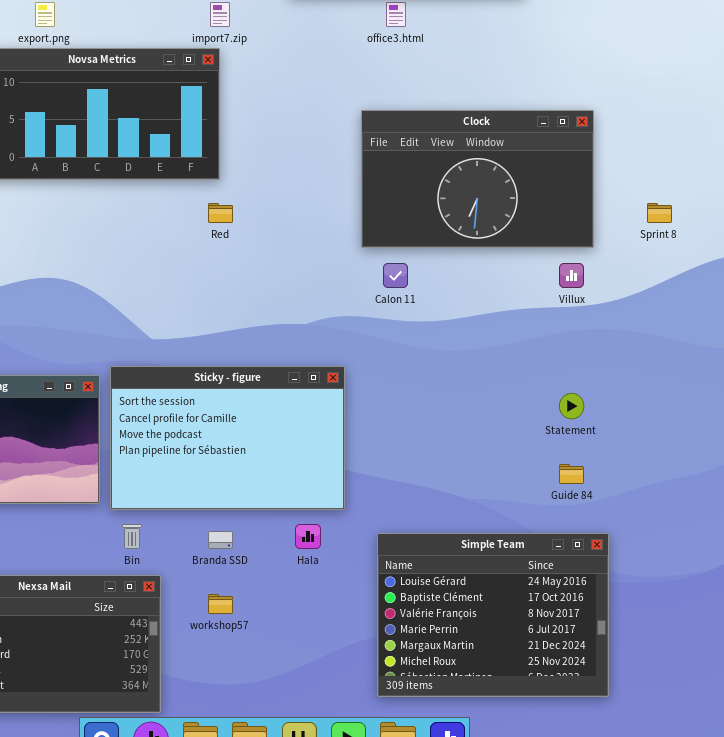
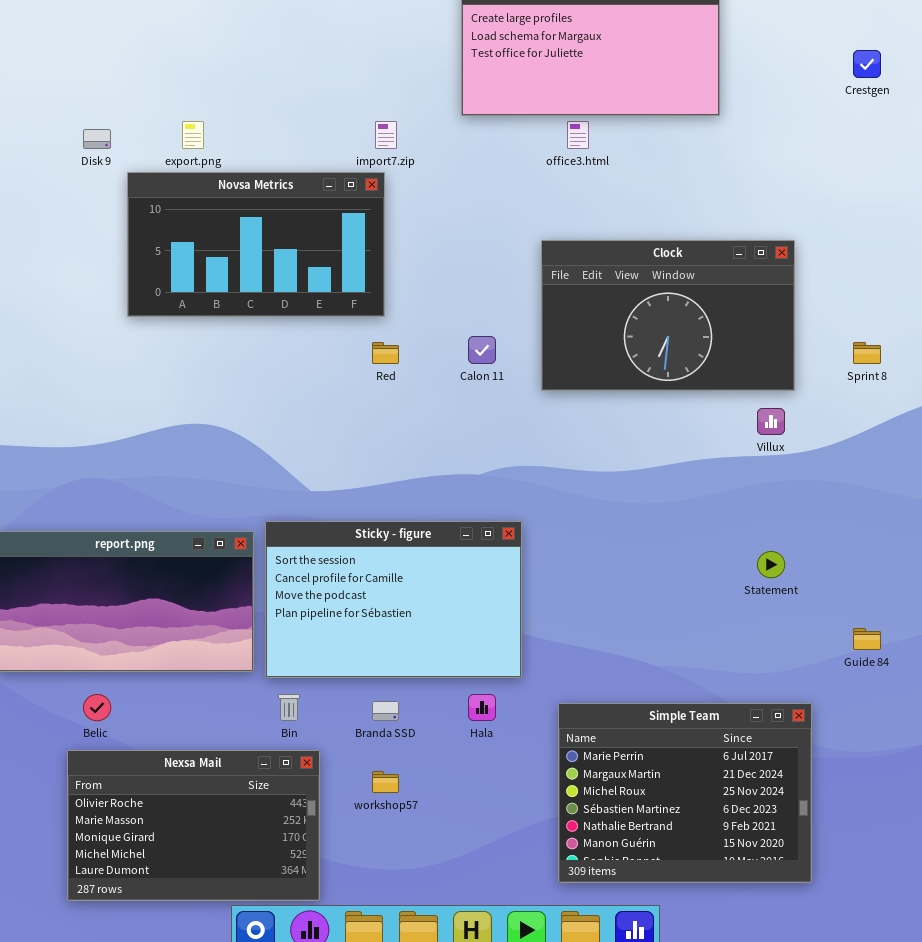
Calon 11: [383,263,408,288] -> [468,336,496,364], moved
Guide 84: [559,464,584,484] -> [853,628,881,650], moved
Simple Team: [377,533,609,697] -> [558,703,812,883], scrolled down 3 rows

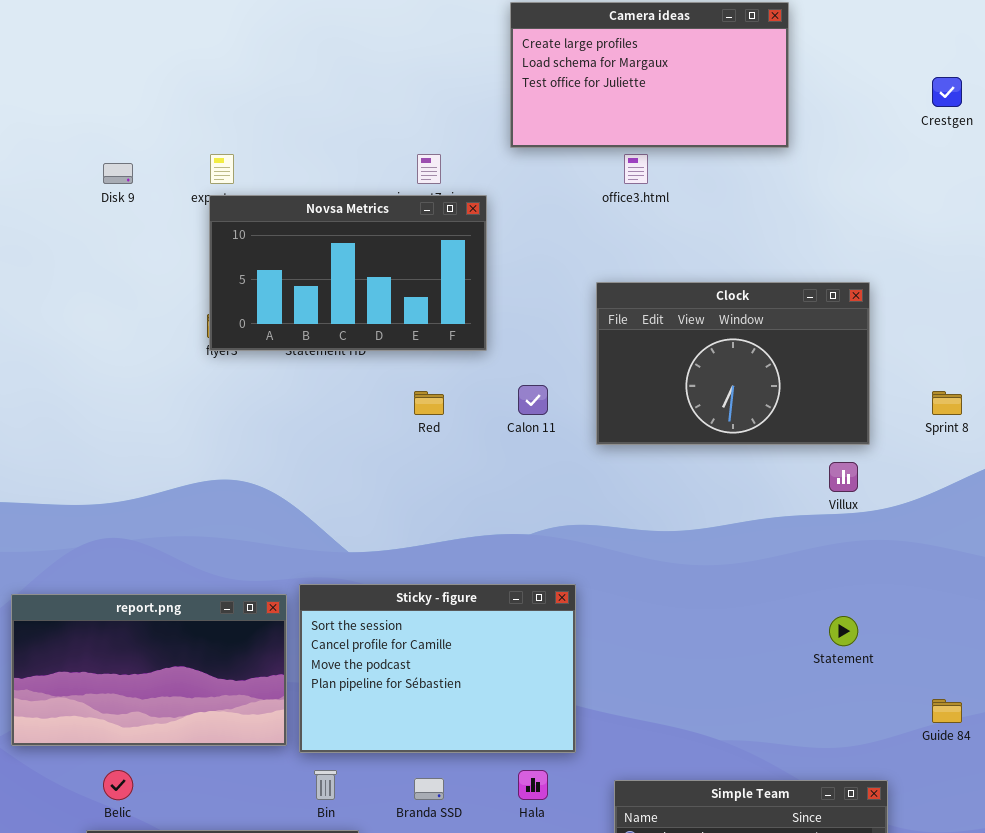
Novsa Metrics: [127,172,385,317] -> [209,195,487,351], moved

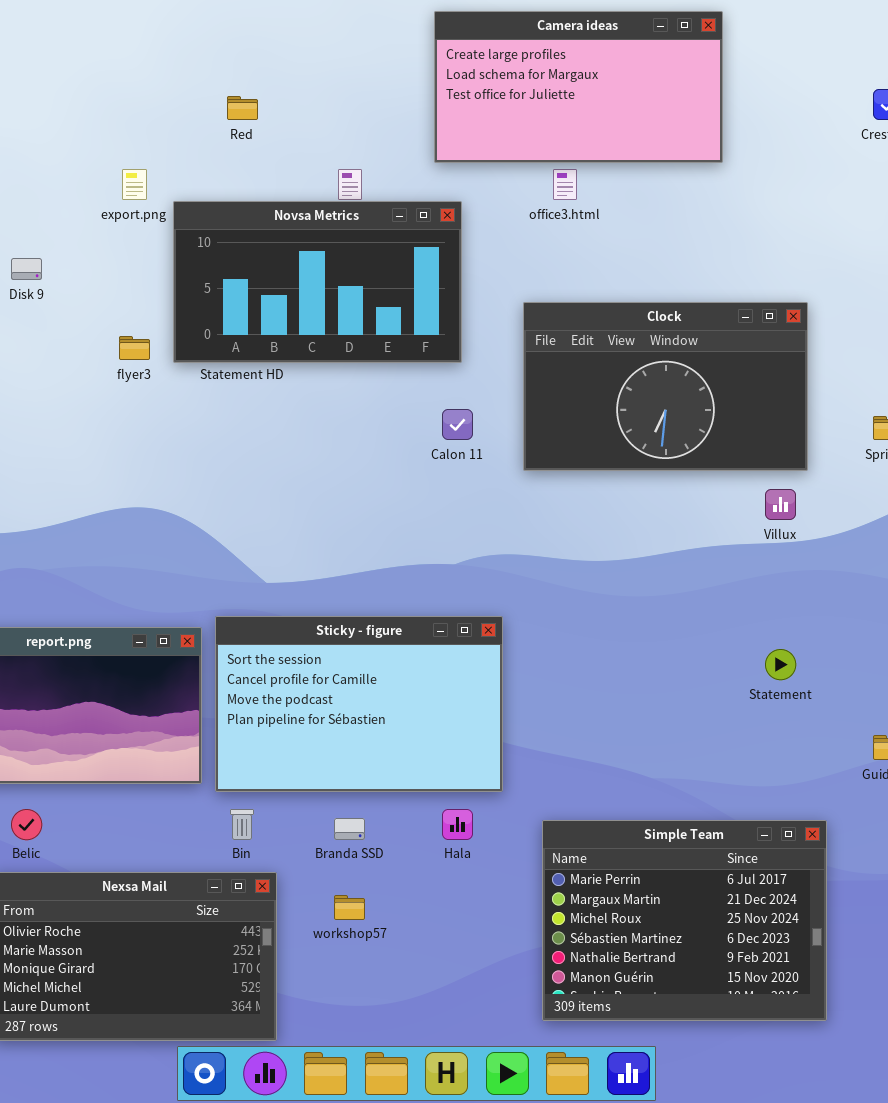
Disk 9: [103,163,133,184] -> [11,258,42,280], moved
Novsa Metrics: [209,195,487,351] -> [173,201,462,363], moved
Red: [414,391,444,415] -> [227,96,258,120], moved

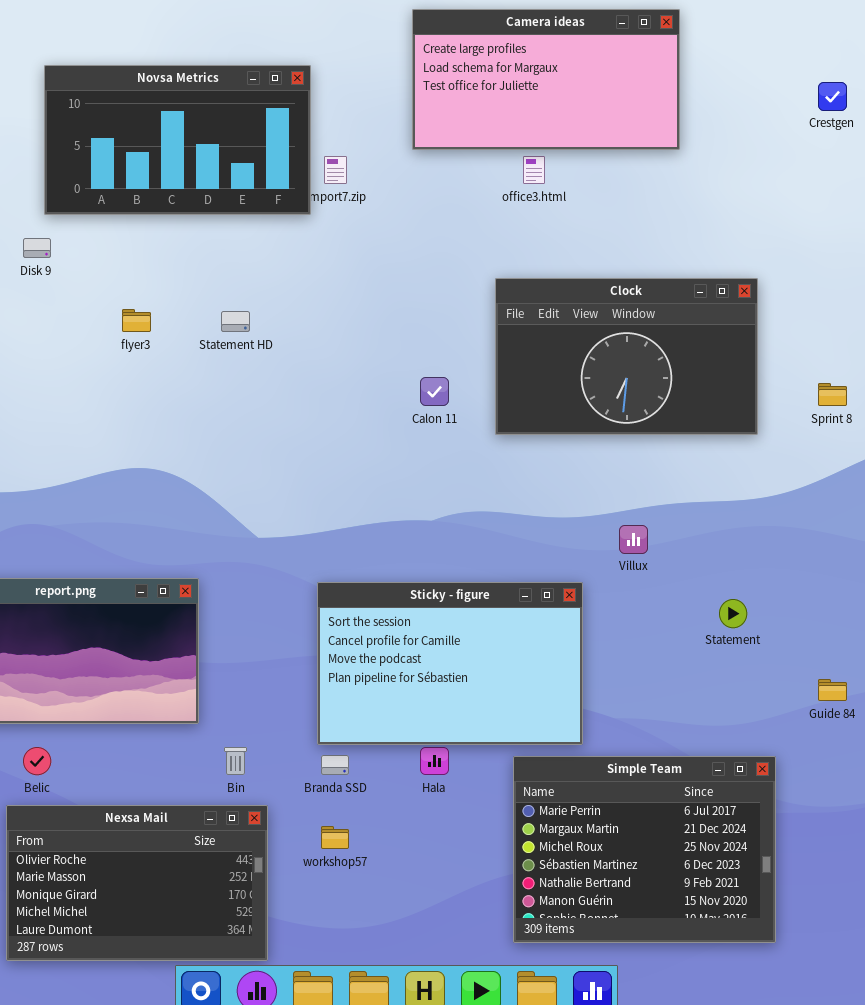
Novsa Metrics: [173,201,462,363] -> [44,65,311,215], moved
Villux: [765,489,796,520] -> [619,525,648,554], moved
Sticky - figure: [215,616,503,792] -> [317,582,583,745], moved

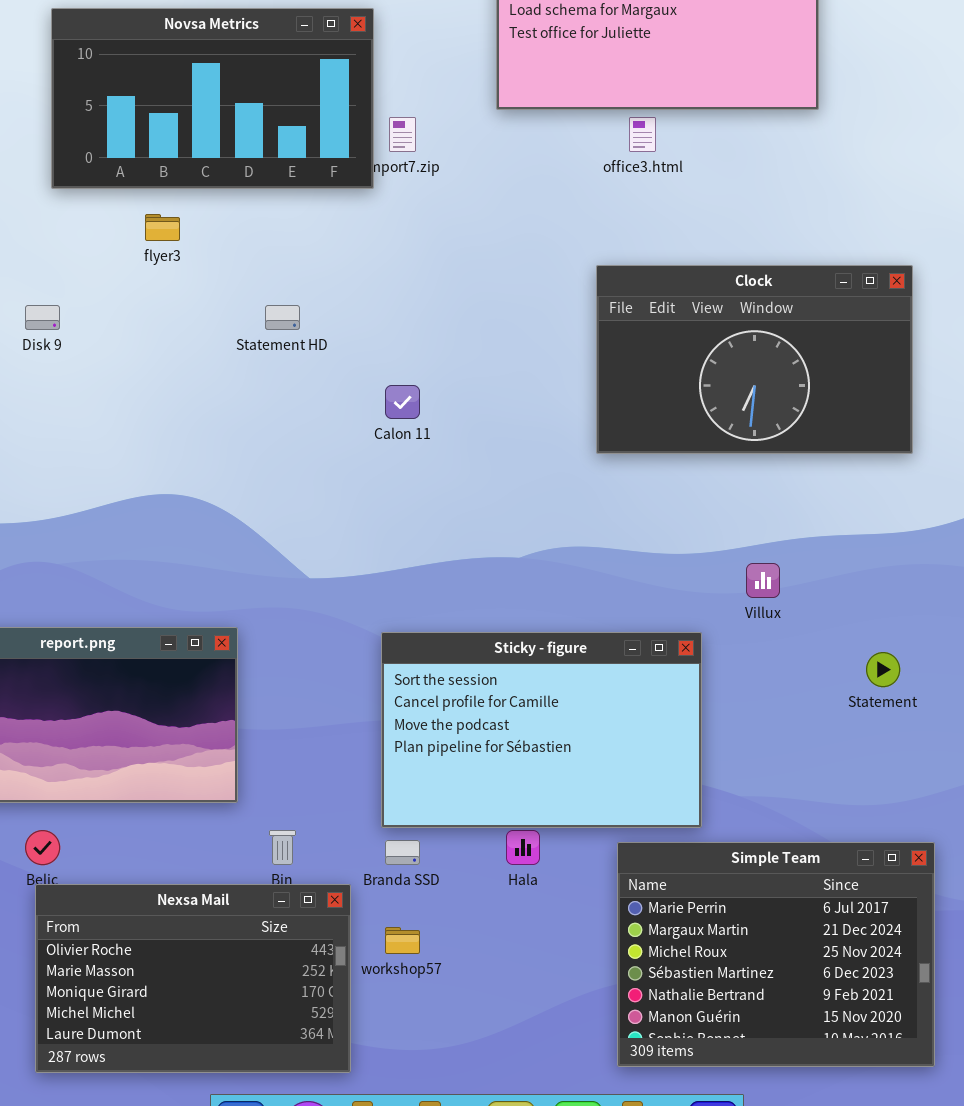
Disk 9: [23,238,51,258] -> [25,305,60,330], moved
flyer3: [122,309,151,332] -> [145,214,180,241], moved
Calon 11: [420,377,449,406] -> [385,385,420,419], moved
Nexsa Mail: [6,805,268,961] -> [35,884,351,1073], moved

